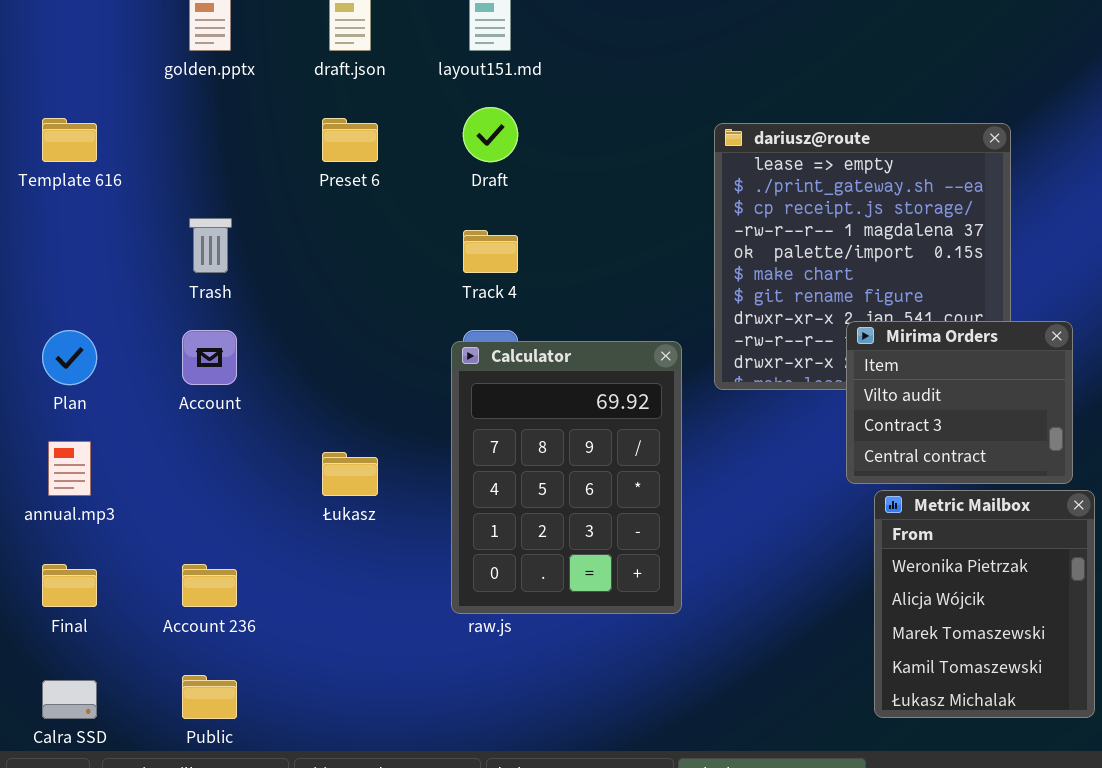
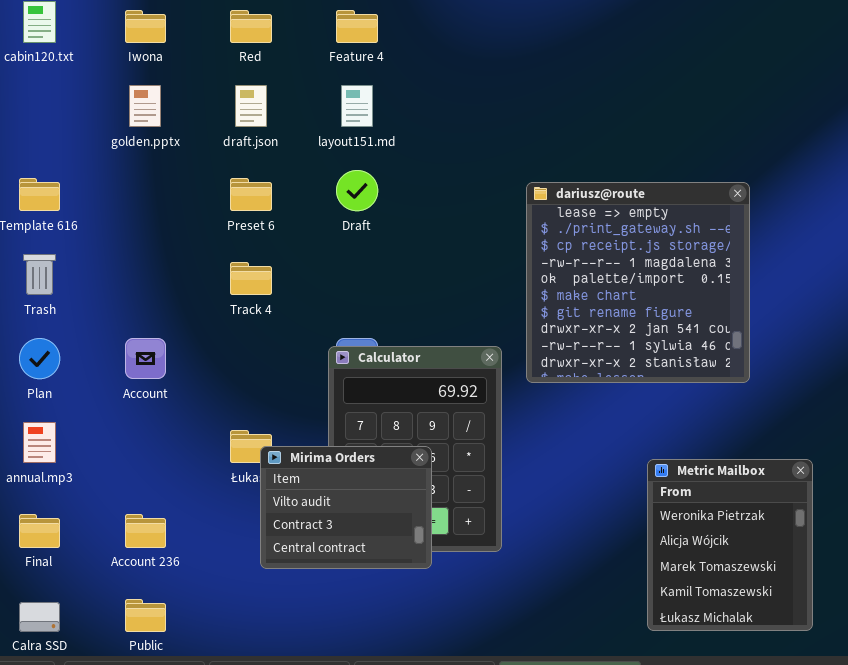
Trash: [189,218,232,273] -> [23,254,56,295], moved
Track 4: [463,230,518,273] -> [230,262,272,295], moved
Mirima Orders: [846,321,1073,484] -> [260,446,432,569], moved

